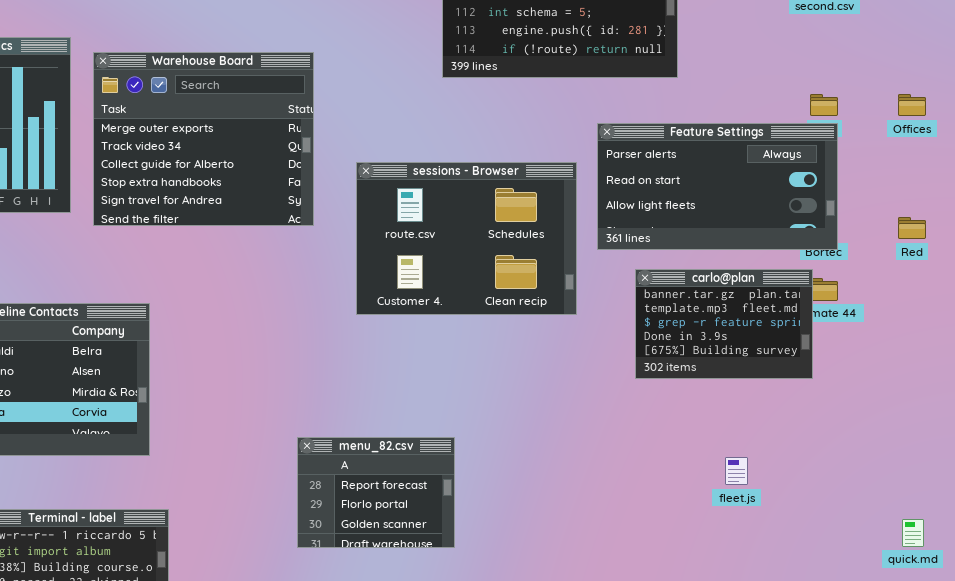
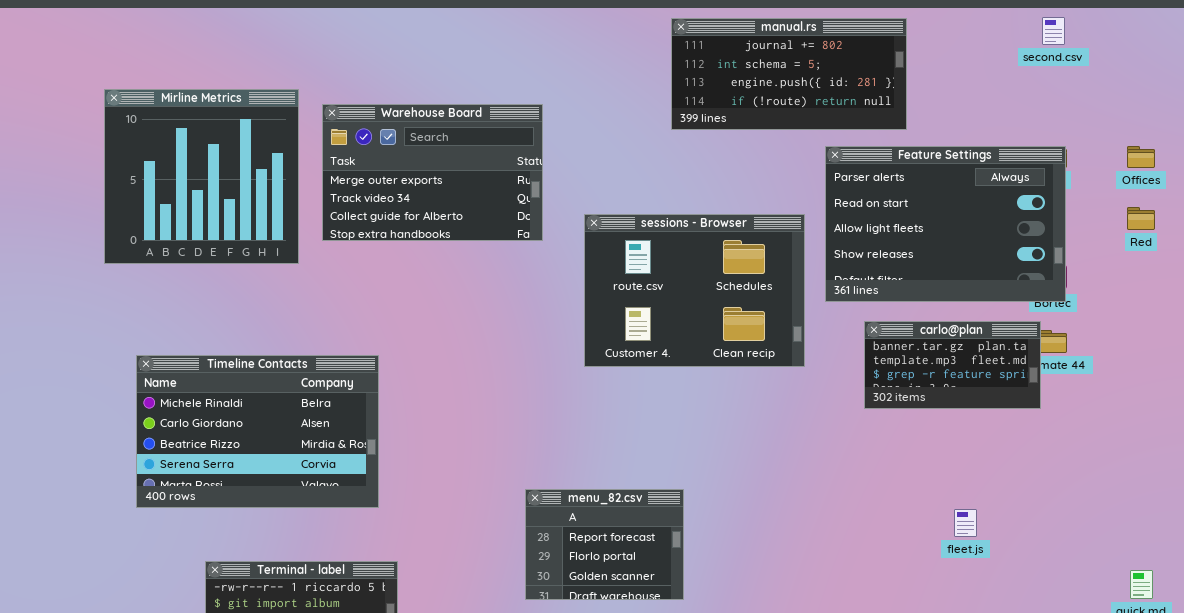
Warehouse Board: [93,52,314,226] -> [322,104,543,241], resized
Feature Settings: [597,123,838,250] -> [825,146,1066,302], resized
Red: [898,217,926,239] -> [1127,207,1155,230], moved
carlo@plan: [635,269,813,379] -> [864,321,1041,409], resized

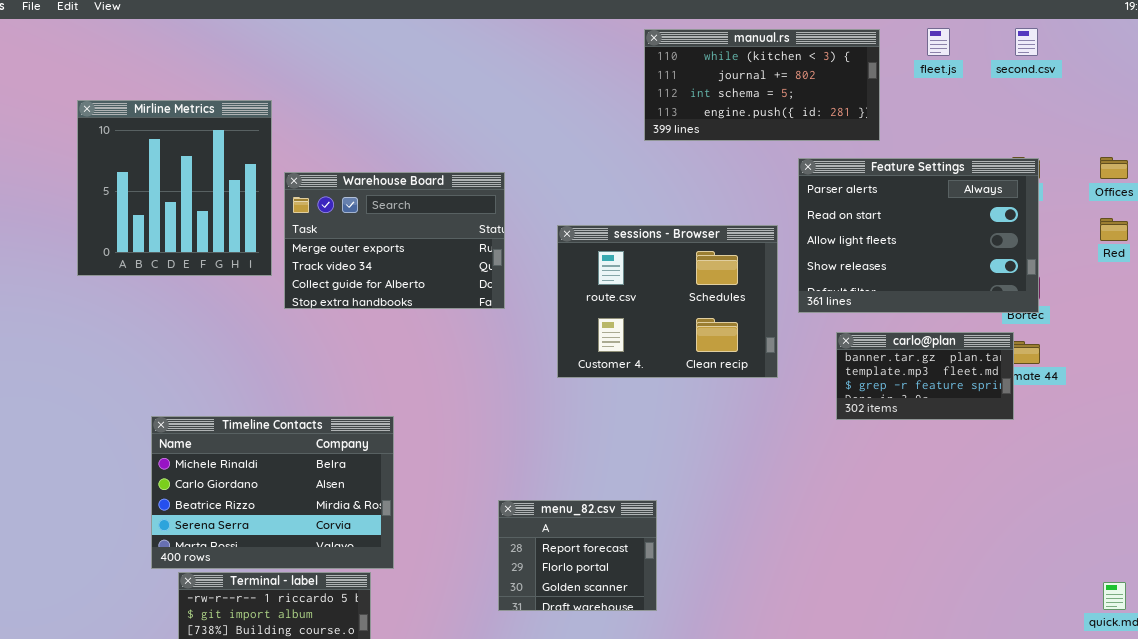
manual.rs: [671,18,907,130] -> [644,29,880,141], scrolled up 1 row
Warehouse Board: [322,104,543,241] -> [284,172,505,309], moved
Timeline Contacts: [136,355,379,508] -> [151,416,394,569], moved
fleet.js: [954,509,977,537] -> [927,28,950,56], moved

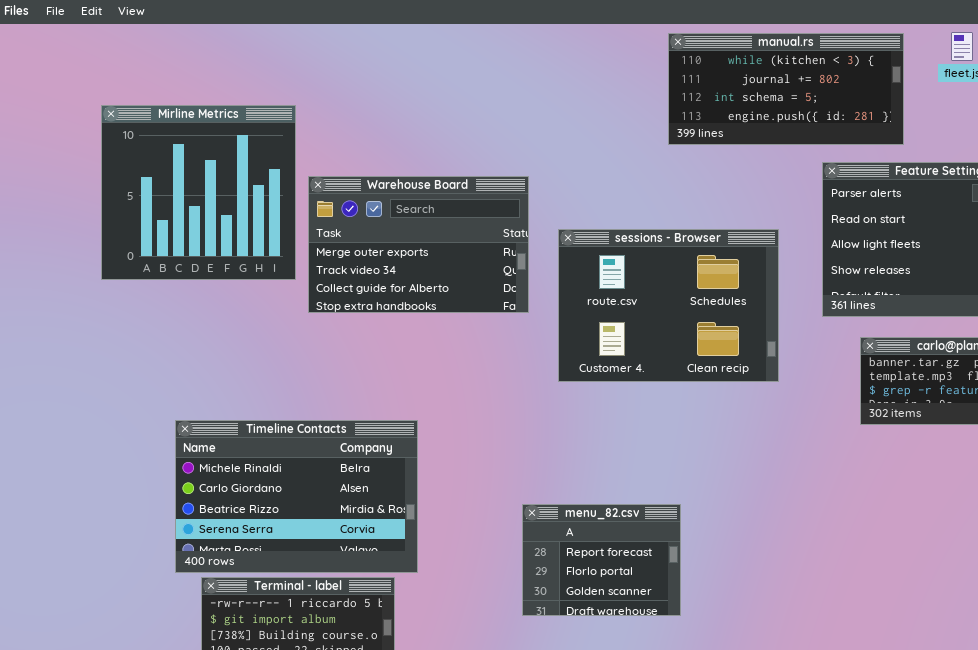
sessions - Browser: [557,225,778,378] -> [558,229,779,382], moved

